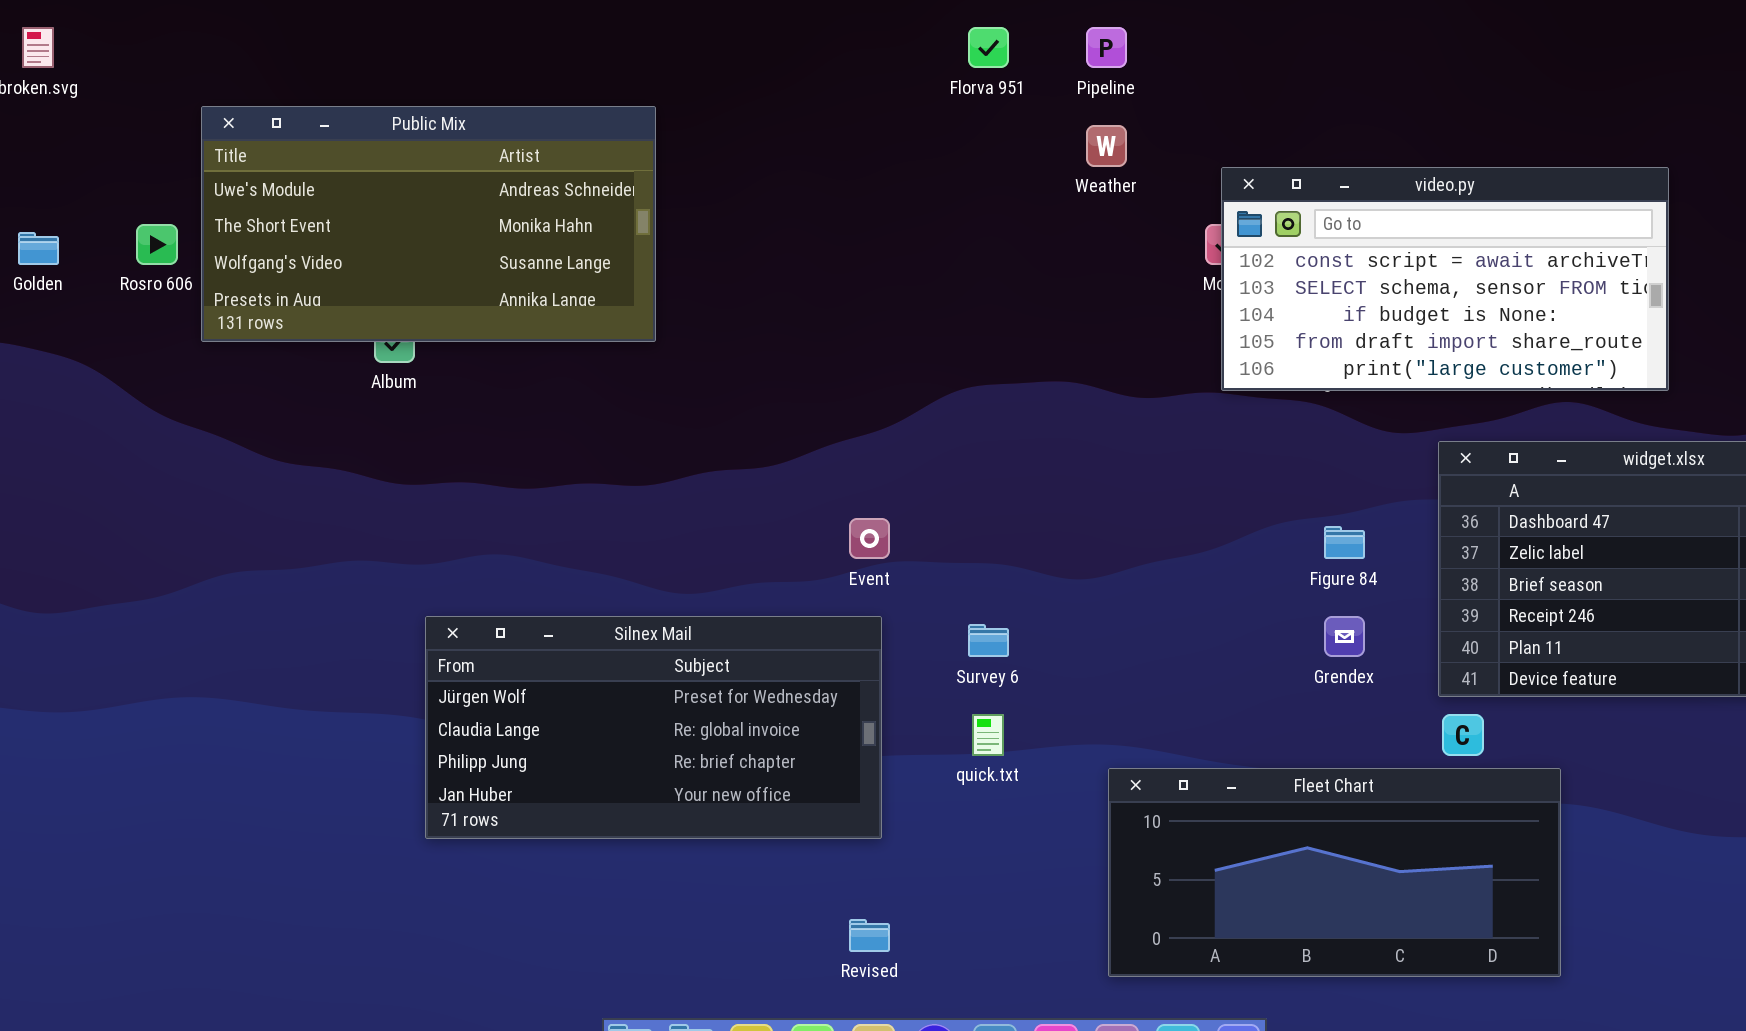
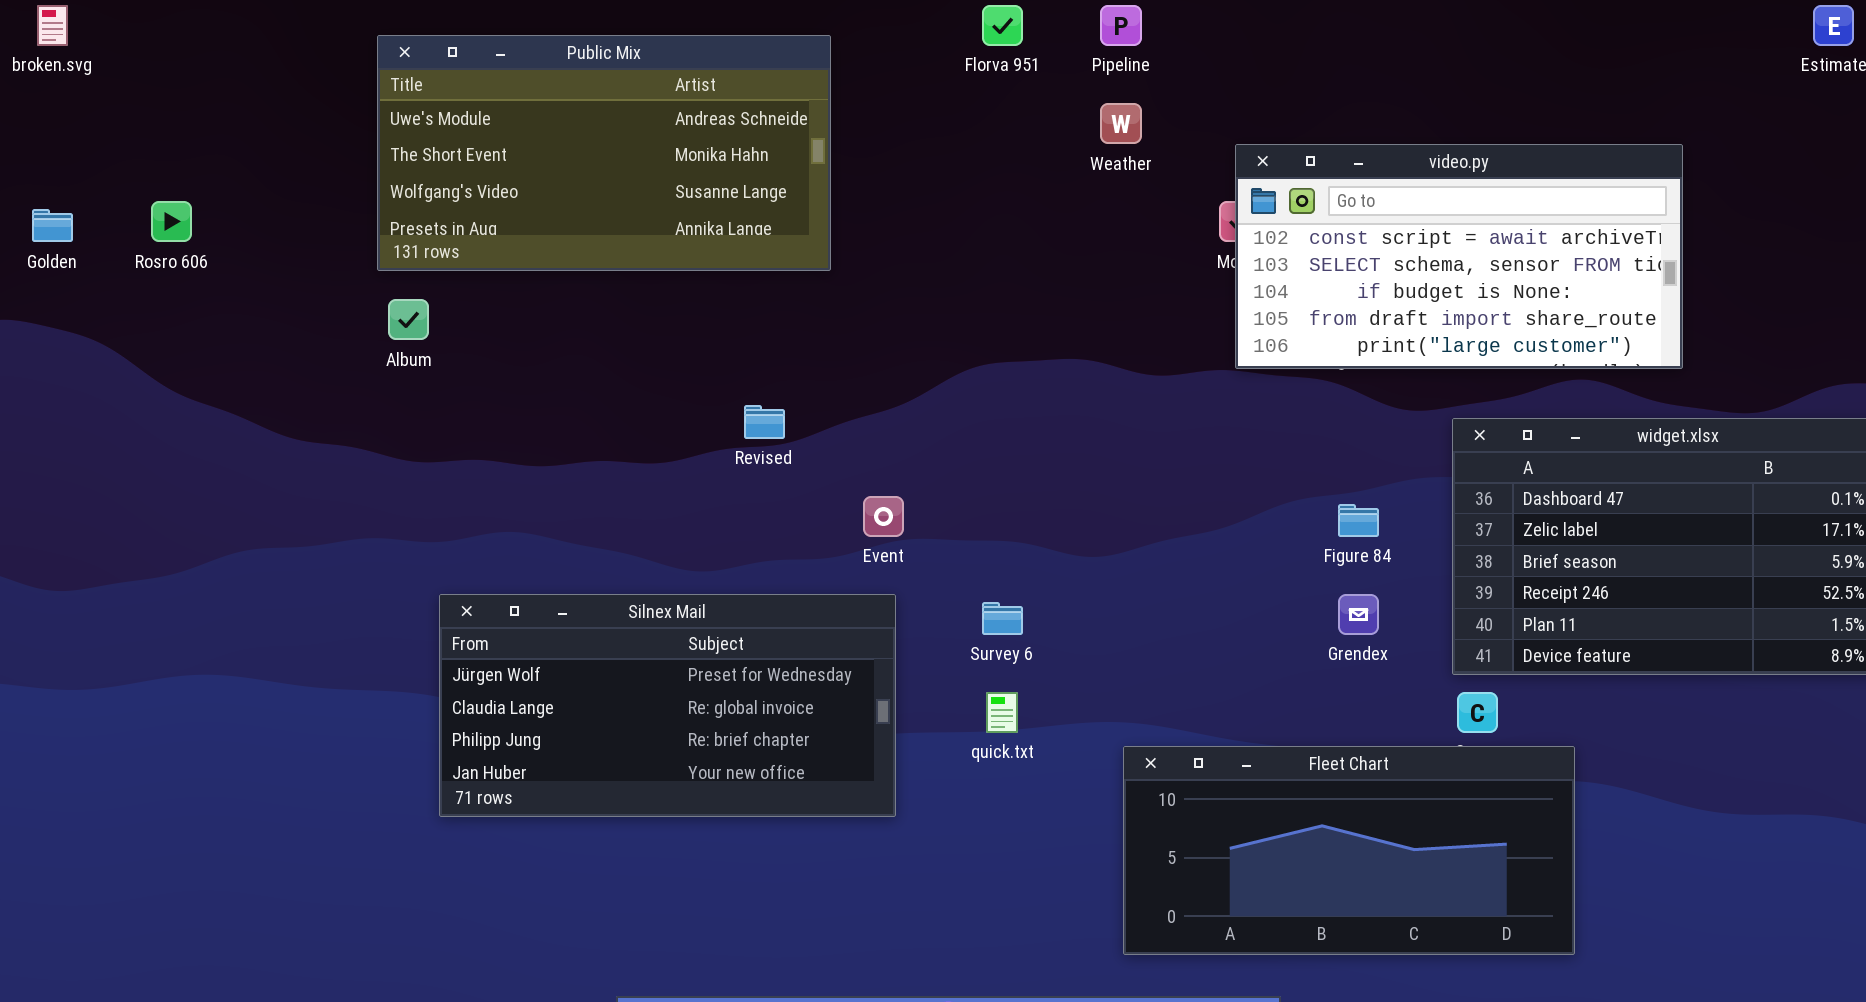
Public Mix: [201,106,656,342] -> [377,35,831,271], moved
Revised: [849,919,890,952] -> [744,405,785,439], moved

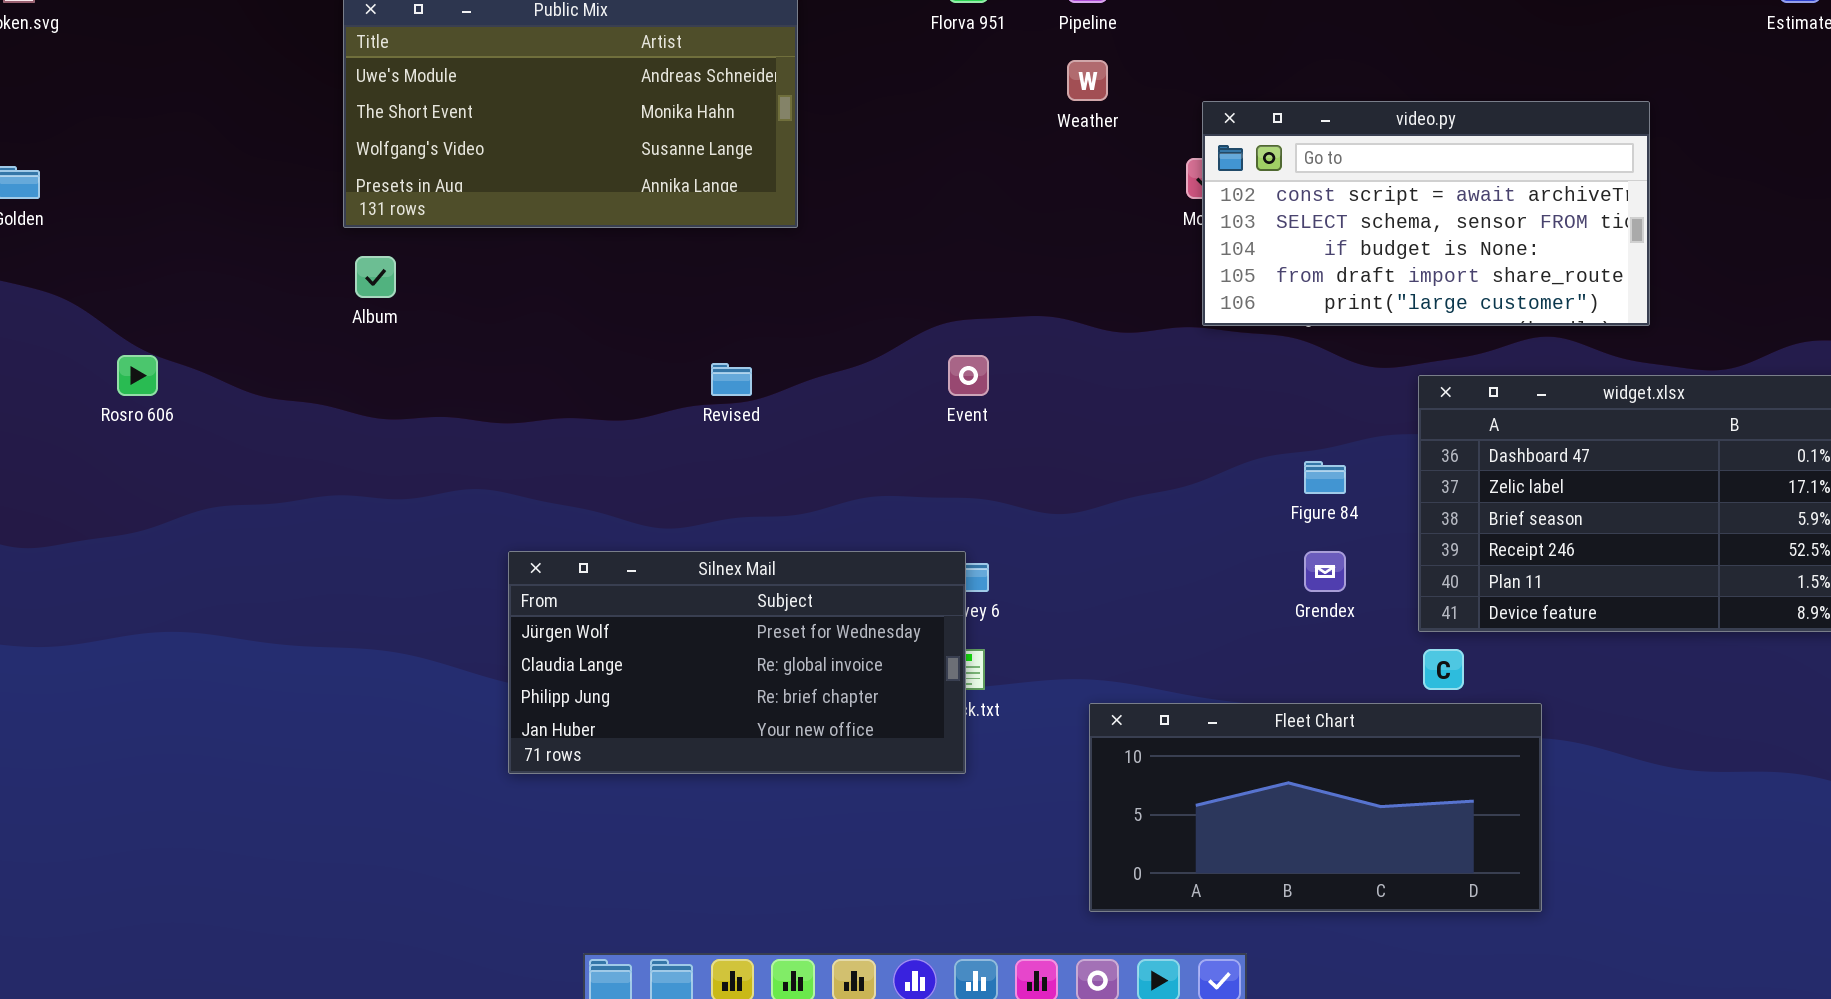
Rosro 606: [151,201,192,242] -> [117,355,158,396], moved
Event: [863,496,904,537] -> [948,355,989,396], moved
Silnex Mail: [439,594,896,817] -> [508,551,966,774], moved

